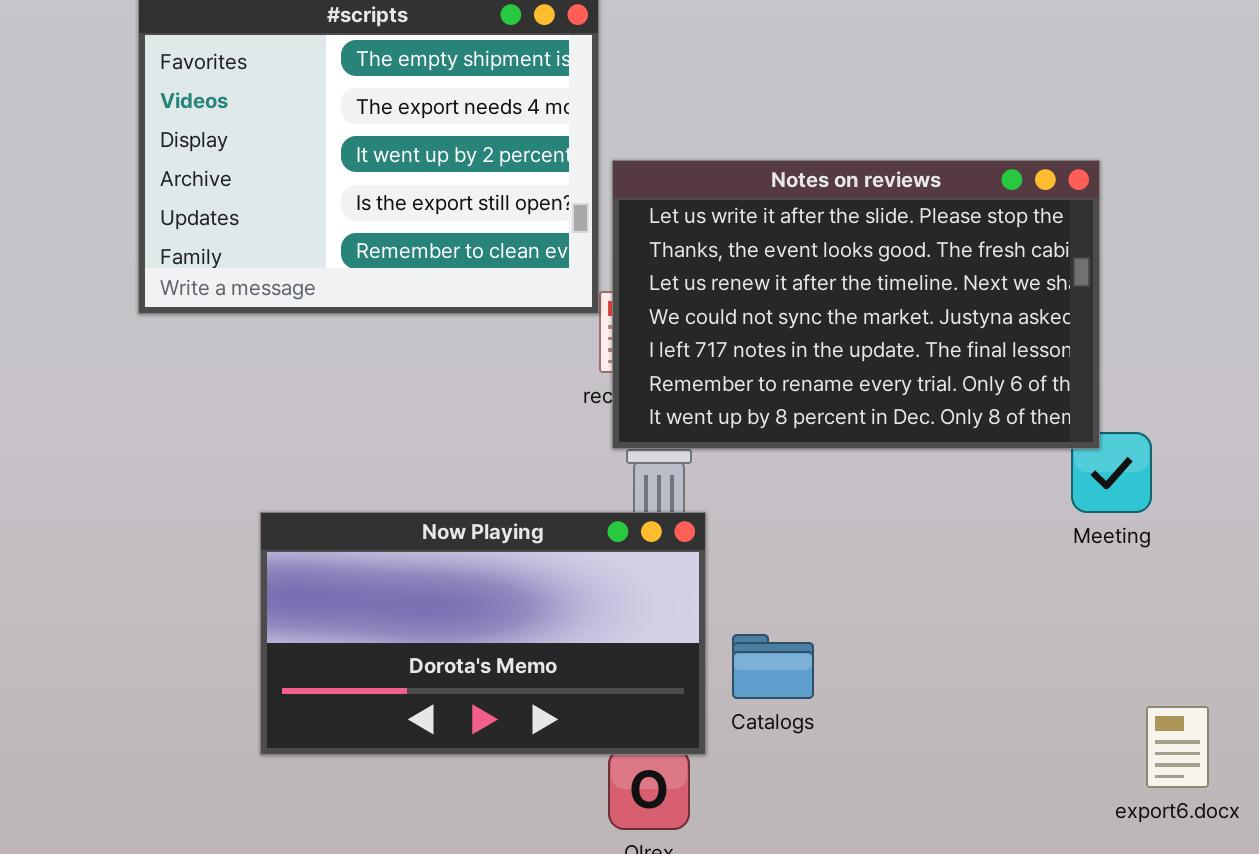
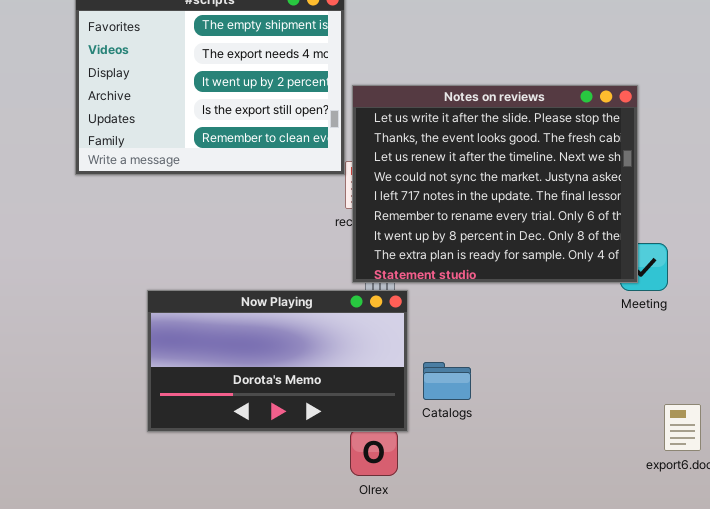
Notes on reviews: [612,160,1100,449] -> [352,85,638,283], resized

